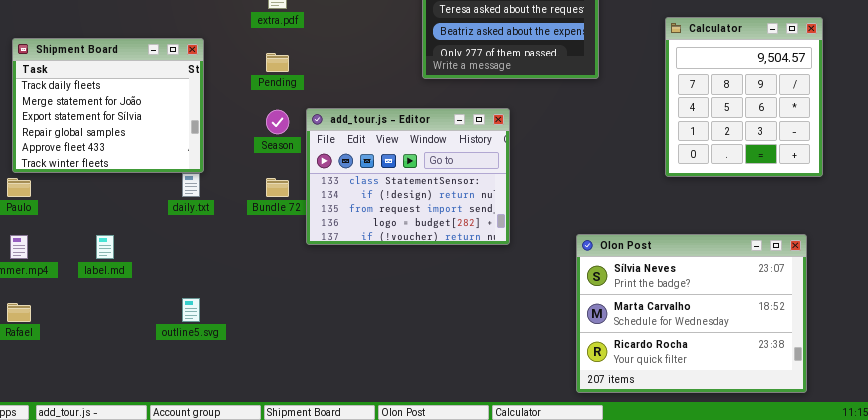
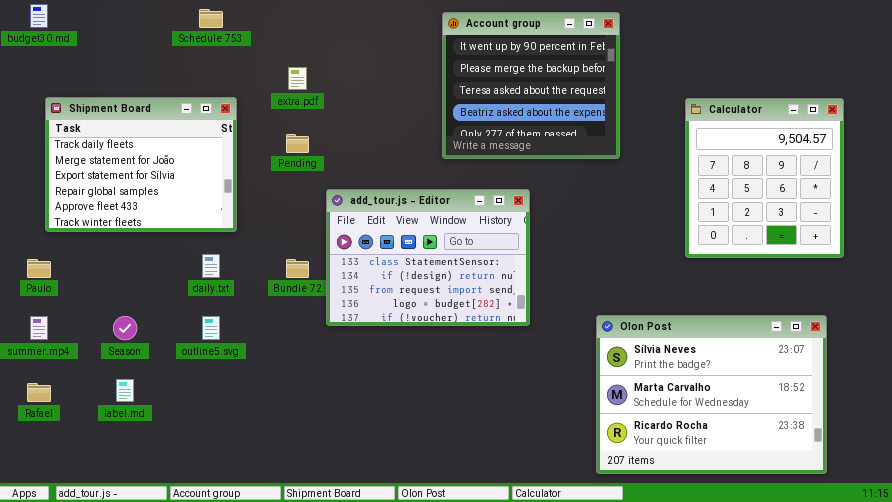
Shipment Board: [12,38,204,173] -> [45,97,237,232], moved
Season: [266,110,289,134] -> [113,316,137,340], moved
label.md: [96,235,114,259] -> [116,379,134,402], moved
outline5.svg: [182,298,200,322] -> [202,316,220,340], moved

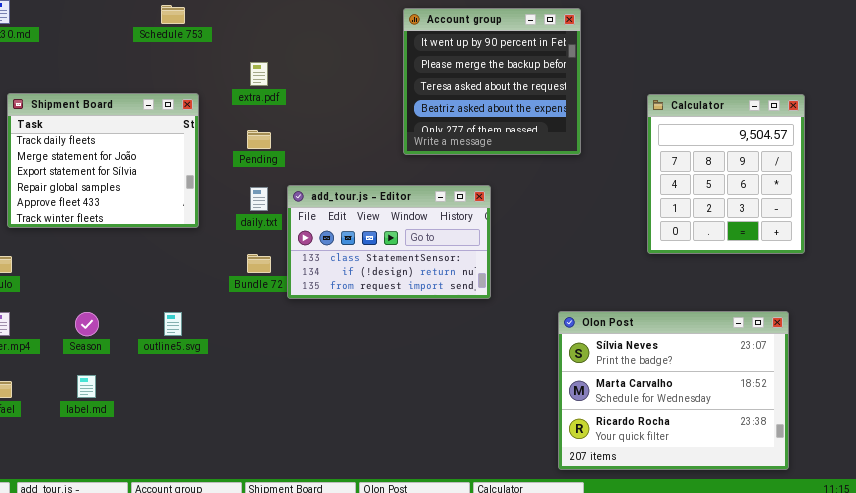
add_tour.js - Editor: [326,189,530,326] -> [287,185,491,299], resized
daily.txt: [202,254,220,278] -> [250,187,268,211], moved

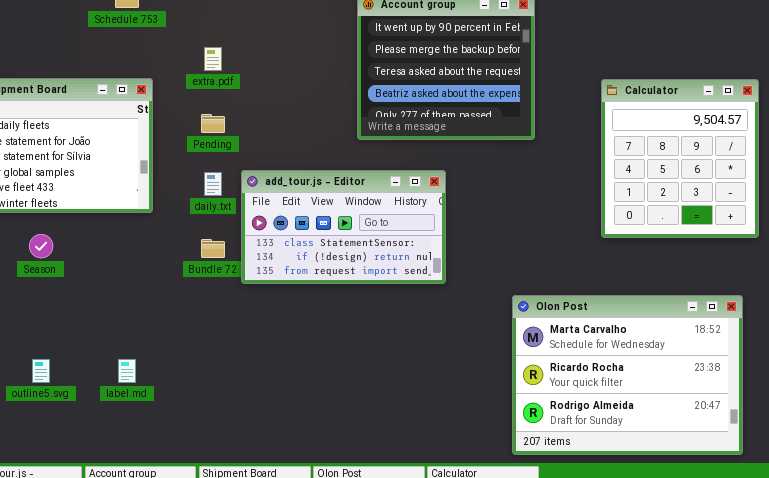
Olon Post: [558,311,789,470] -> [512,295,743,455], scrolled down 1 row
Season: [75,312,99,336] -> [29,234,53,258], moved
outline5.svg: [164,312,182,336] -> [32,359,50,383], moved
label.md: [77,375,96,398] -> [118,359,136,383], moved

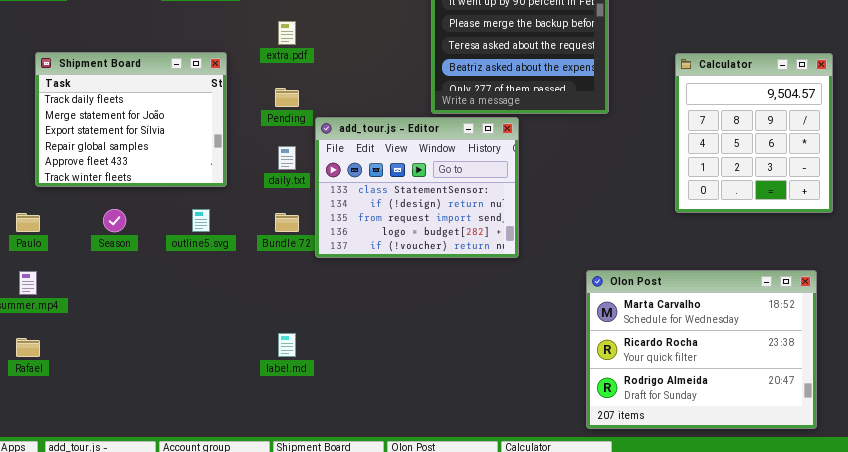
add_tour.js - Editor: [241,170,446,284] -> [315,117,519,258], resized
outline5.svg: [32,359,50,383] -> [192,209,210,232], moved
label.md: [118,359,136,383] -> [278,333,296,357], moved

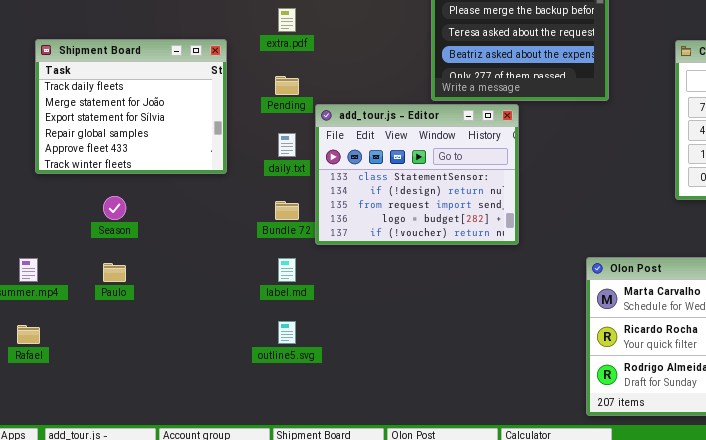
outline5.svg: [192,209,210,232] -> [278,321,296,344], moved
Paulo: [16,213,40,232] -> [103,263,126,282], moved
label.md: [278,333,296,357] -> [278,258,296,282], moved

